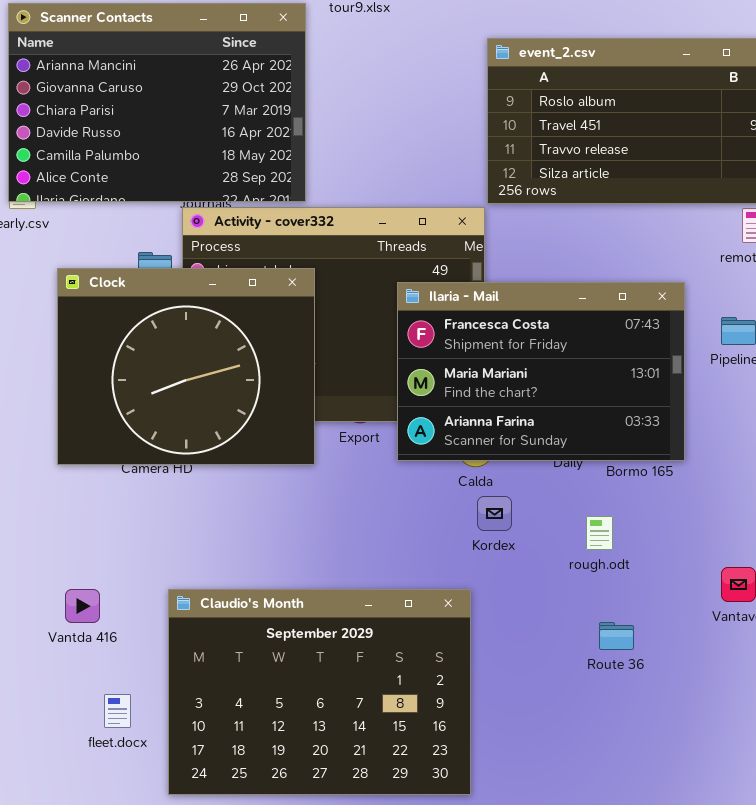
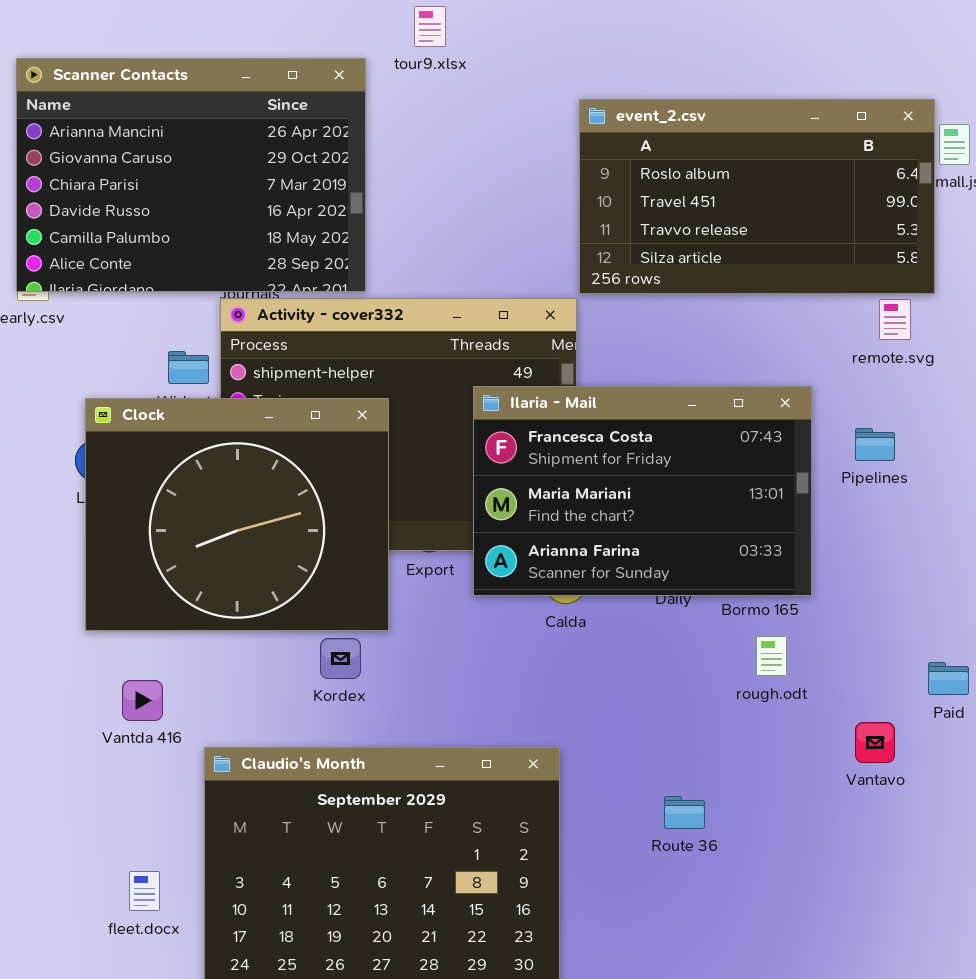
Clock: [57,268,315,465] -> [85,398,389,631], moved
Kordex: [477,496,512,531] -> [320,638,361,679], moved
rough.odt: [586,516,613,550] -> [756,636,787,676], moved
Vantda 416: [65,589,100,623] -> [122,680,163,721], moved
Route 36: [599,622,634,650] -> [664,796,705,829], moved

